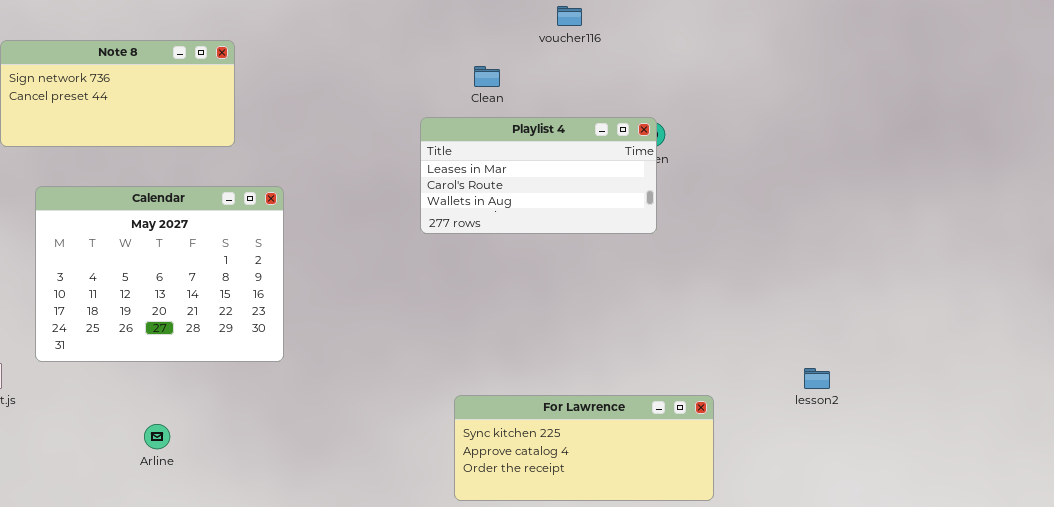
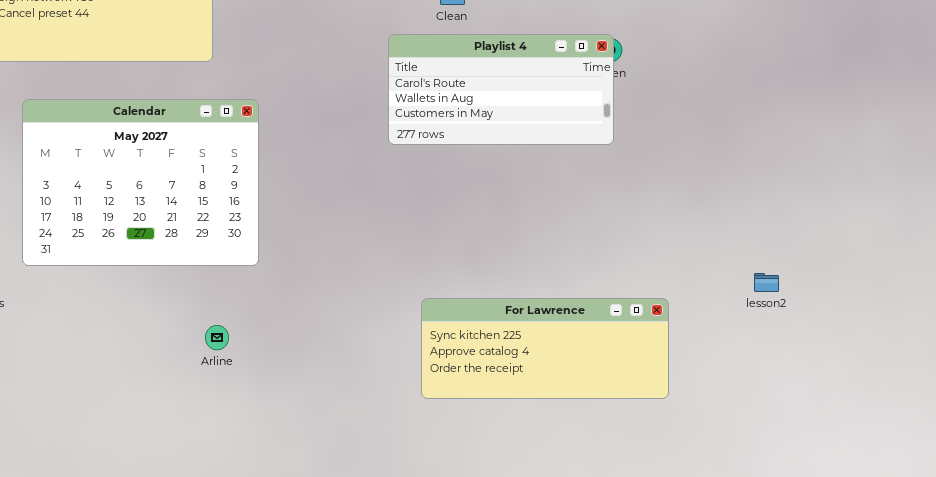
Playlist 4: [420,117,657,234] -> [388,34,614,145], scrolled down 1 row
Arline: [144,424,170,449] -> [205,325,229,350], moved

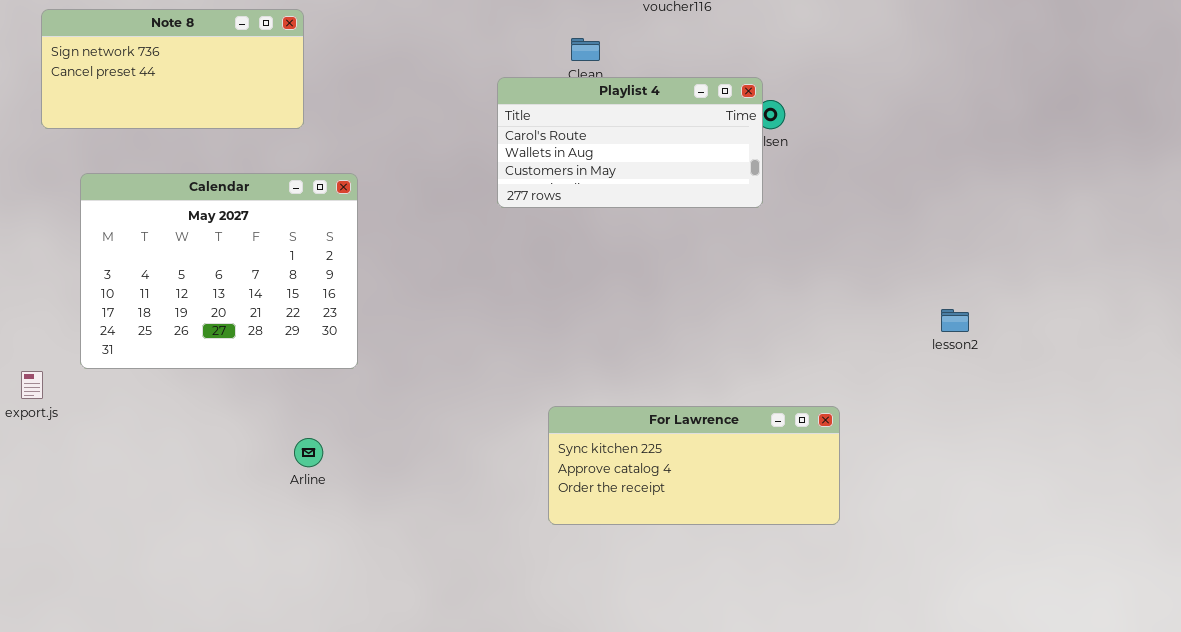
Playlist 4: [388,34,614,145] -> [497,77,763,208], moved
lesson2: [754,273,779,292] -> [941,309,969,332], moved

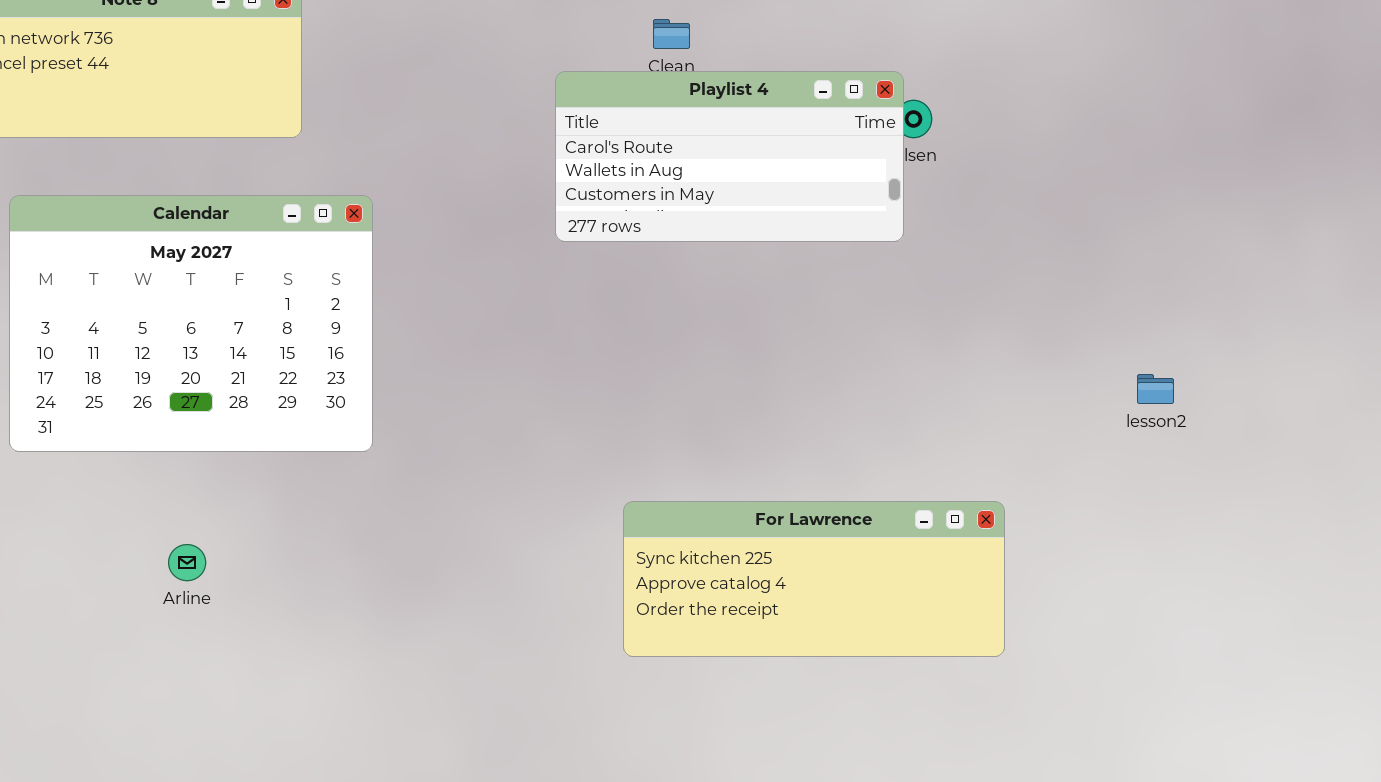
Arline: [294,438,323,467] -> [168,544,206,581], moved

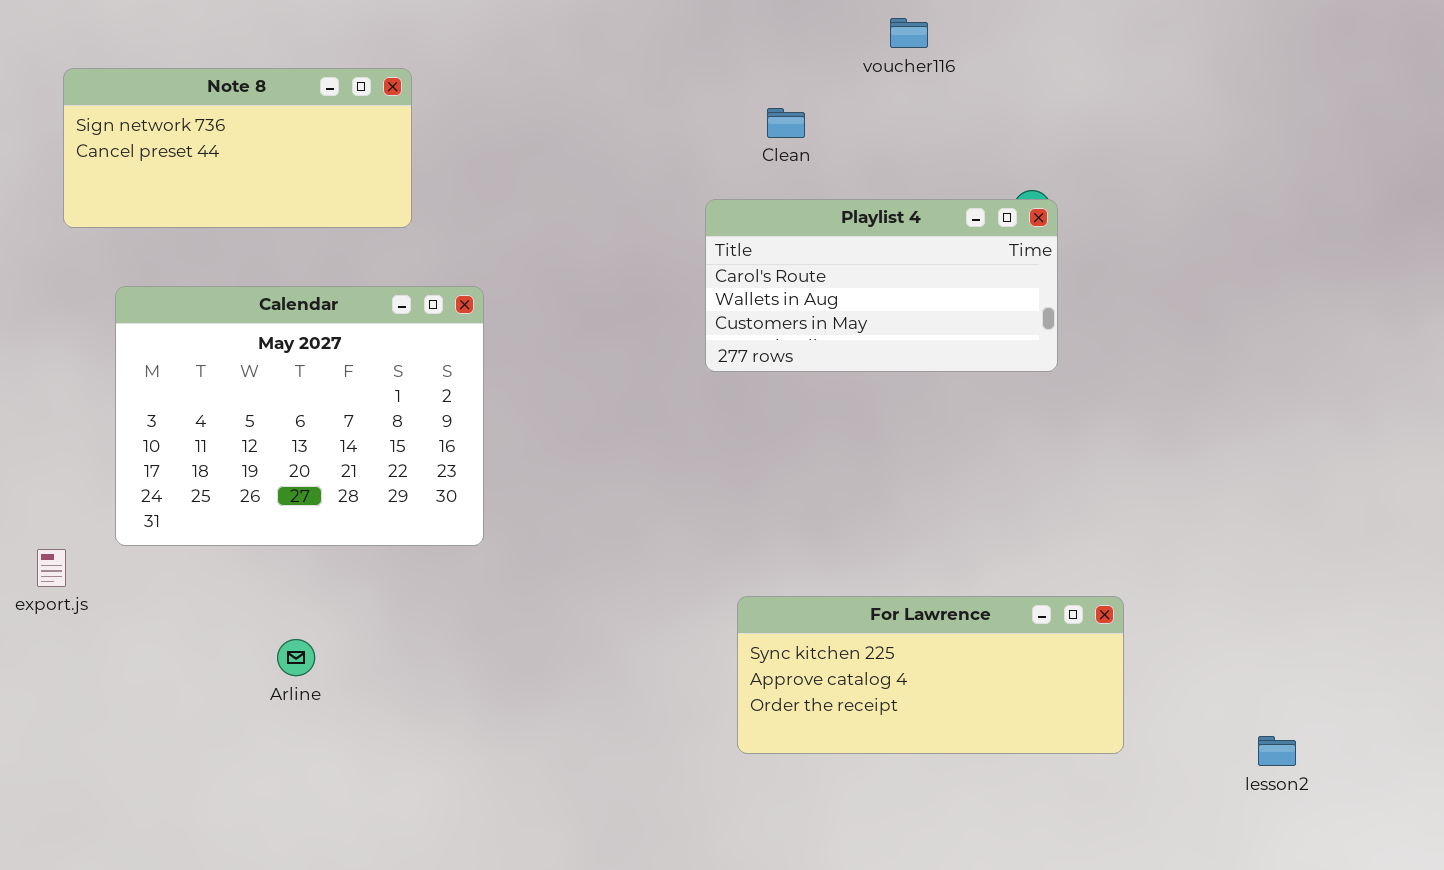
Playlist 4: [555,71,904,242] -> [705,199,1058,372], moved
lesson2: [1137,374,1174,404] -> [1258,736,1296,766], moved

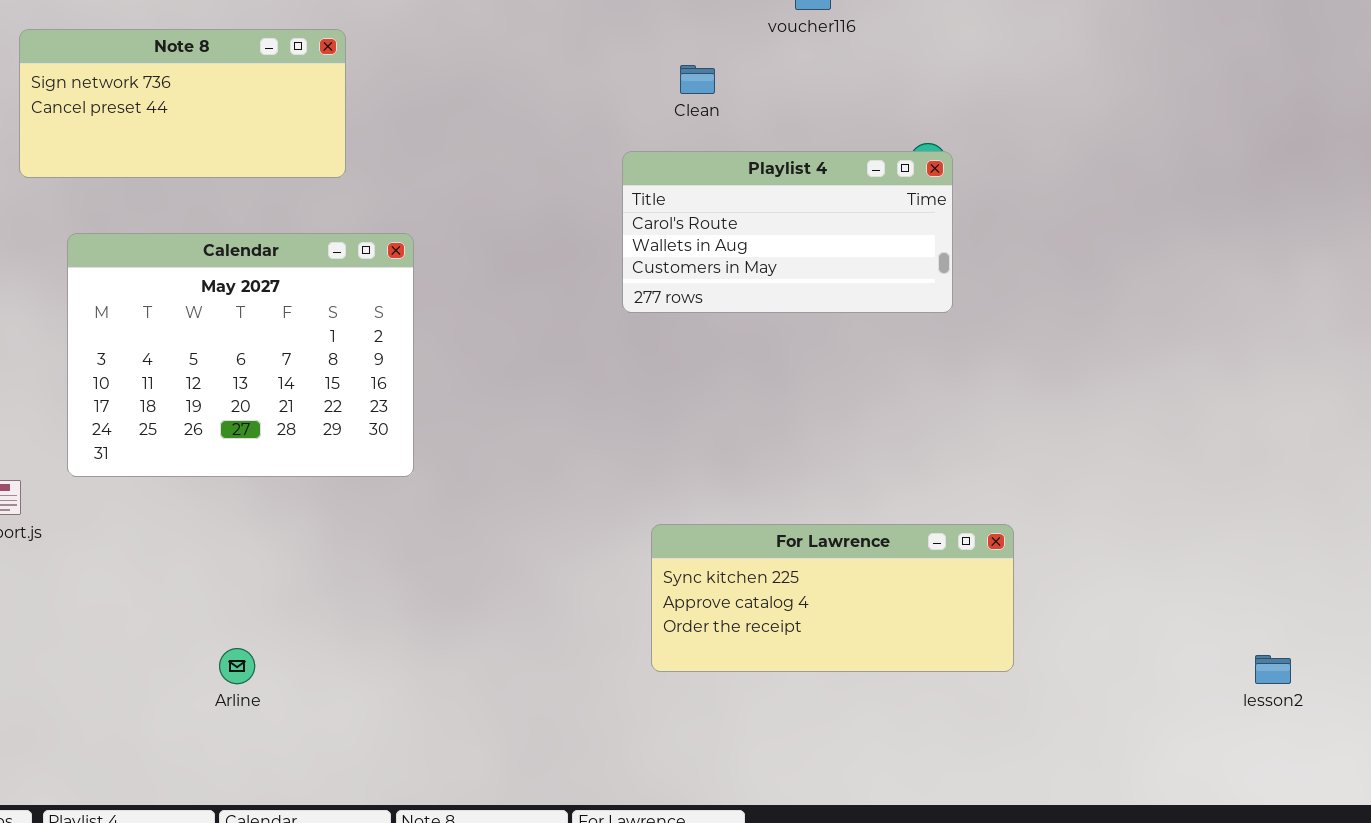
Arline: [277,639,315,676] -> [219,648,255,684], moved
lesson2: [1258,736,1296,766] -> [1255,655,1291,684], moved

